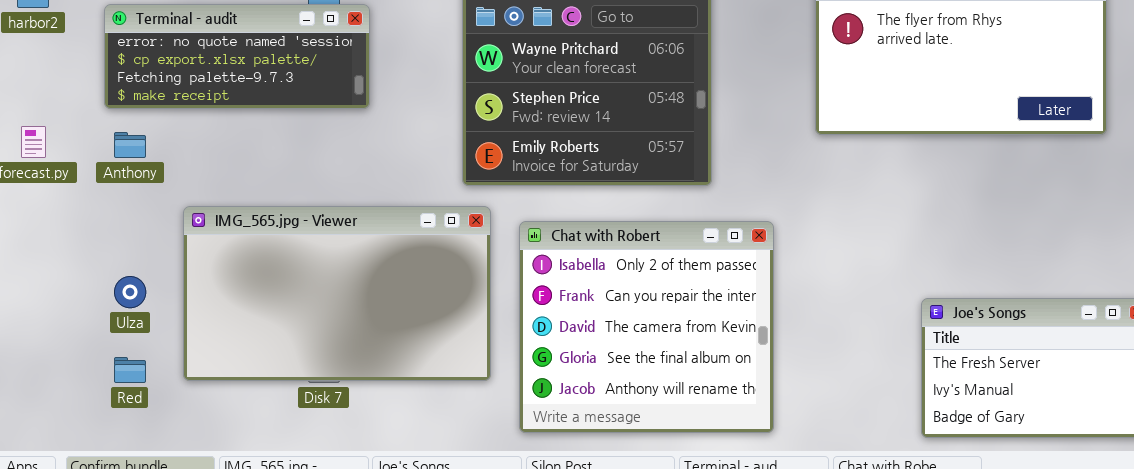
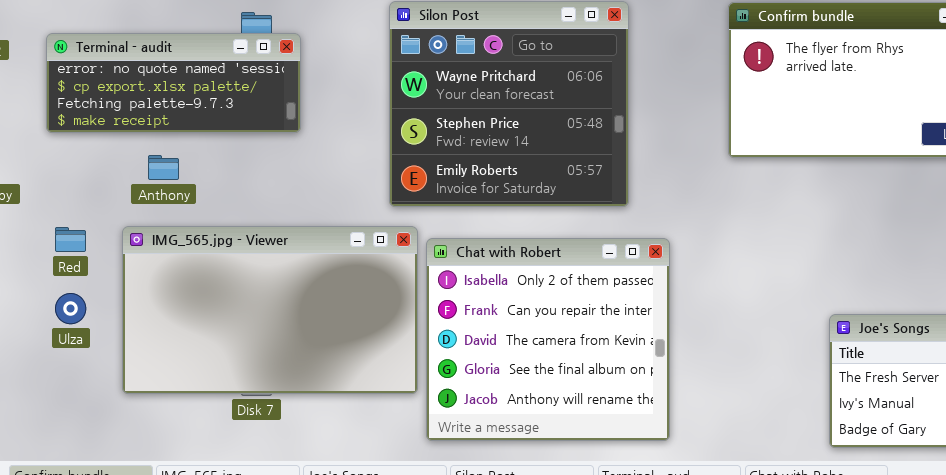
Anthony: [114,132,146,158] -> [148,155,179,180], moved
Chat with Robert: [519,221,774,433] -> [426,238,670,441], moved
Red: [114,357,146,383] -> [55,227,86,252], moved

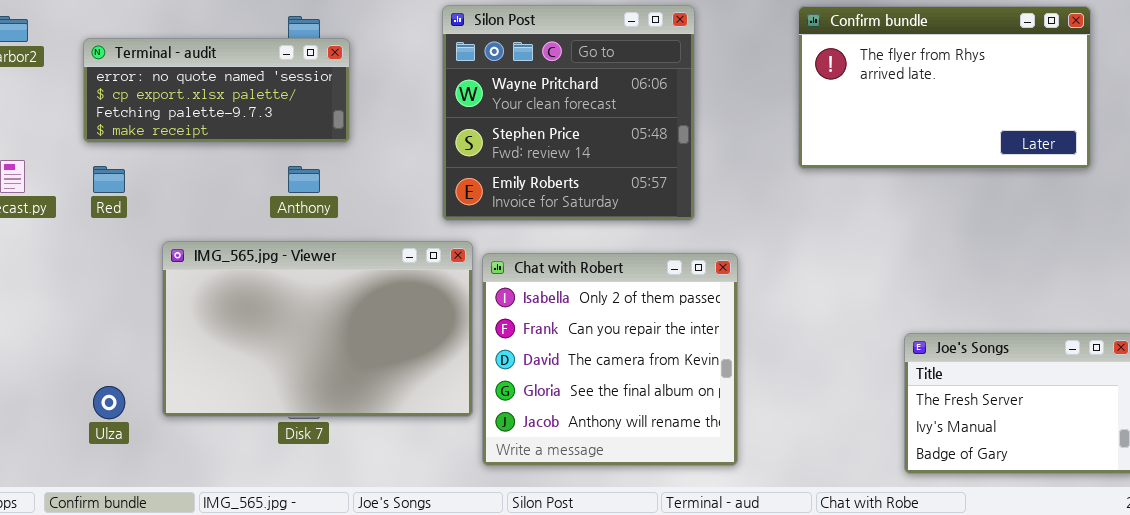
Anthony: [148,155,179,180] -> [288,166,320,193], moved
Red: [55,227,86,252] -> [93,166,125,193], moved
Ulza: [55,293,86,324] -> [93,386,125,419], moved

